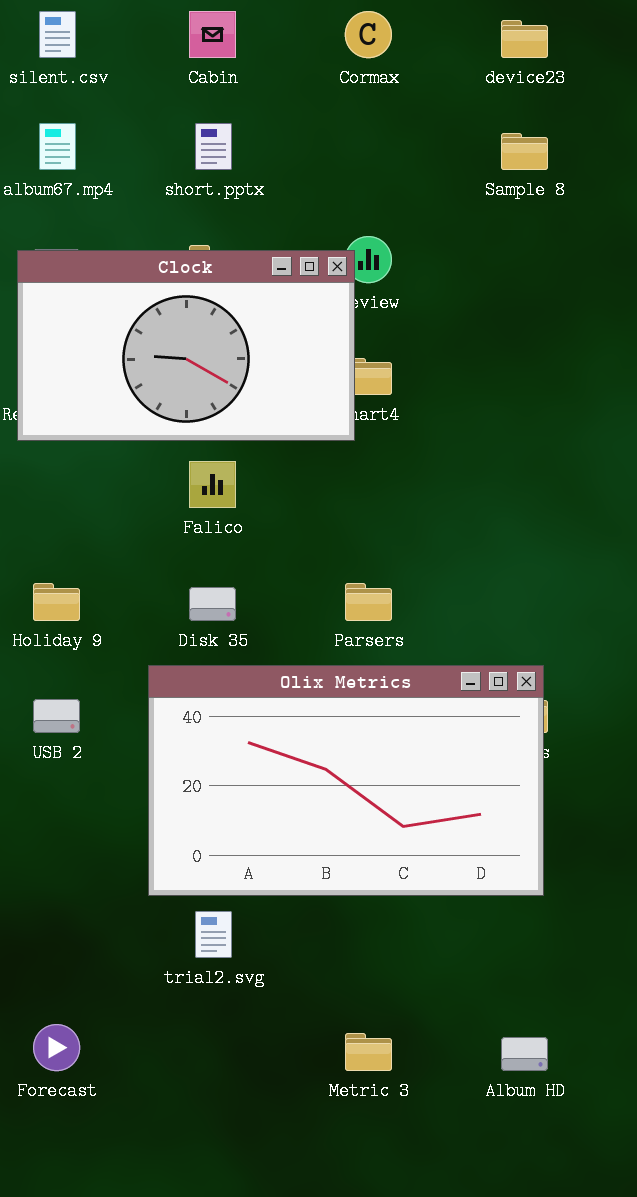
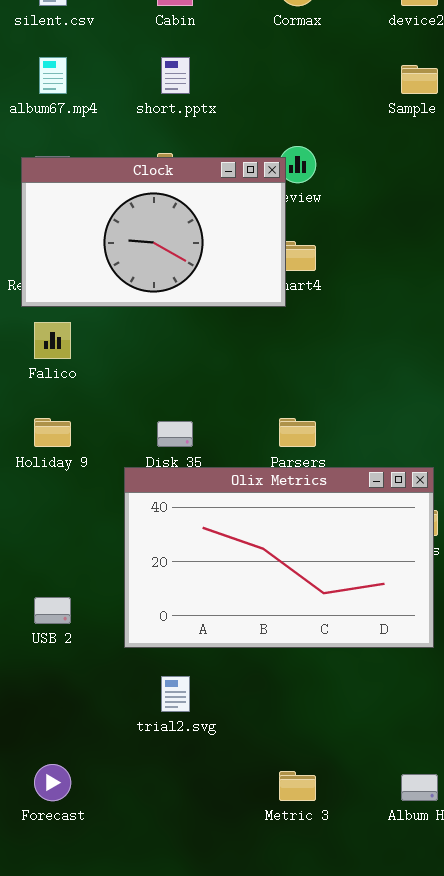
Falico: [189,461,236,508] -> [34,322,71,359], moved
Olix Metrics: [148,665,544,896] -> [124,467,434,648], moved
USB 2: [33,699,80,733] -> [34,597,71,624], moved

